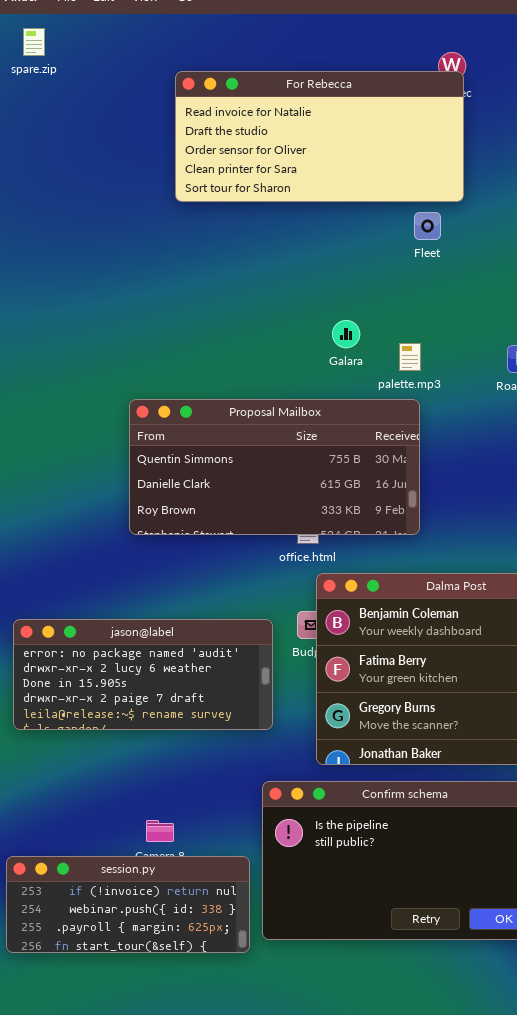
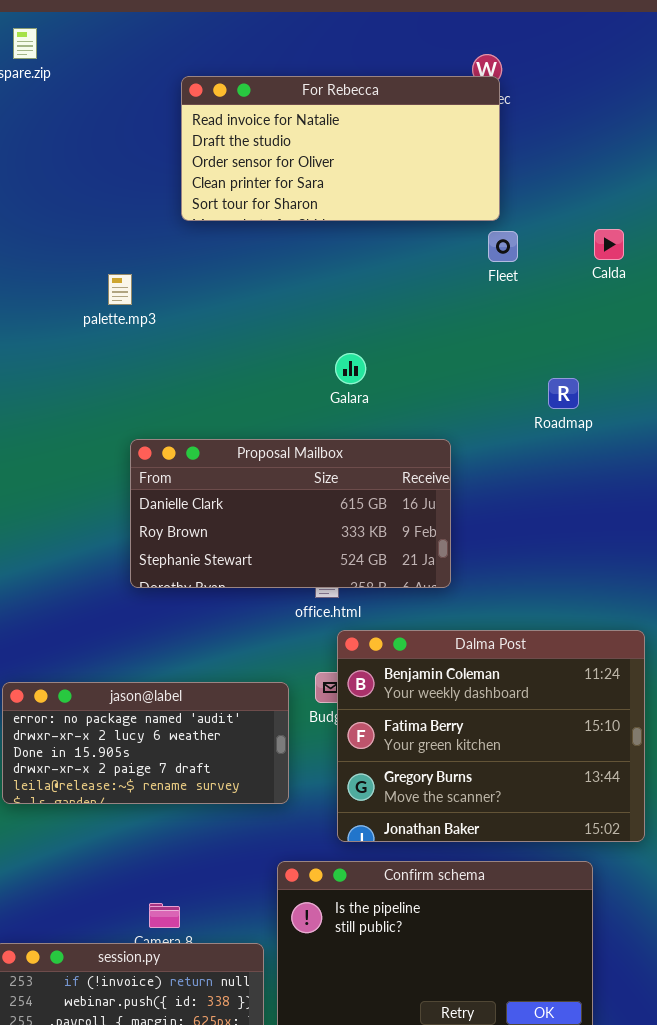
Fleet: [414,212,441,240] -> [488,231,518,262], moved
Galara: [332,320,360,348] -> [335,353,366,384], moved
palette.mp3: [399,343,421,371] -> [108,274,132,305], moved
Proposal Mailbox: [129,399,420,535] -> [130,439,451,588], scrolled down 1 row

